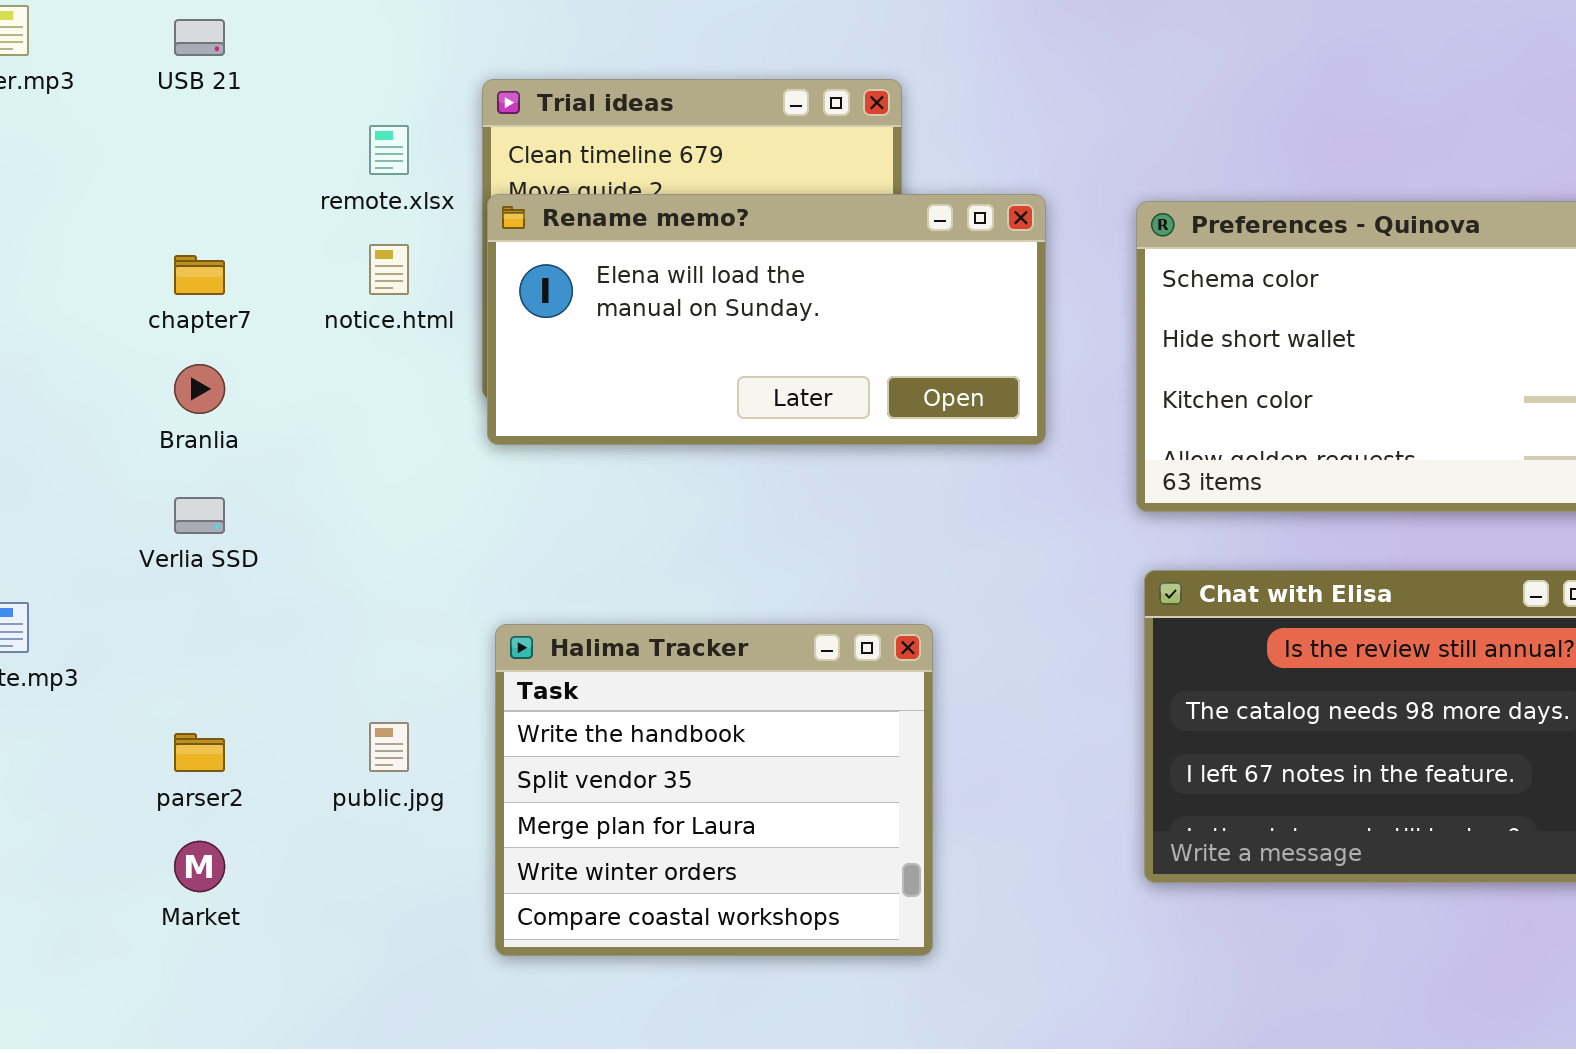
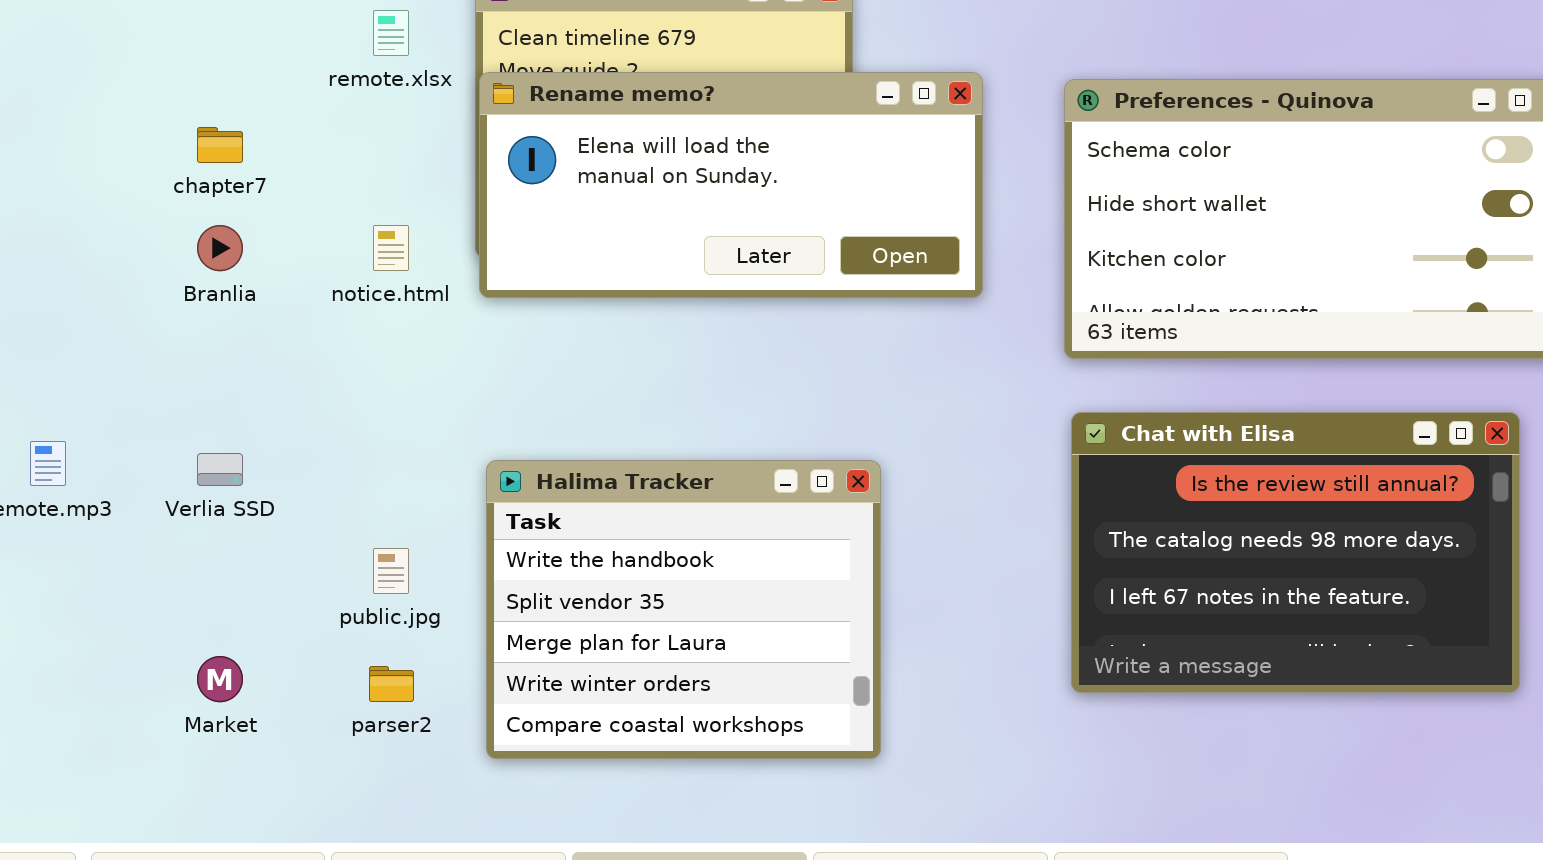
notice.html: [369,244,409,295] -> [373,225,409,271], moved
Verlia SSD: [174,497,225,534] -> [197,453,243,486], moved
parser2: [174,733,225,772] -> [369,666,414,702], moved

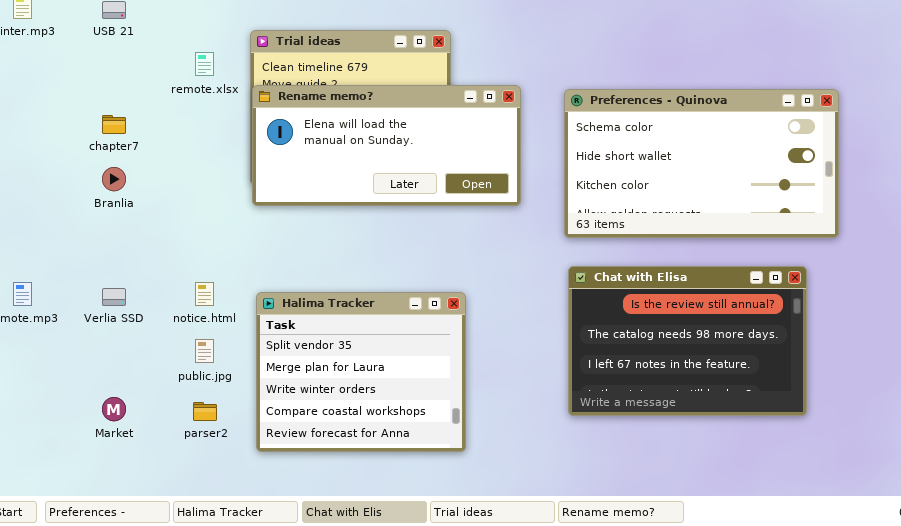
notice.html: [373,225,409,271] -> [195,282,214,306], moved
Halima Tracker: [486,460,881,759] -> [256,292,466,452], scrolled down 1 row

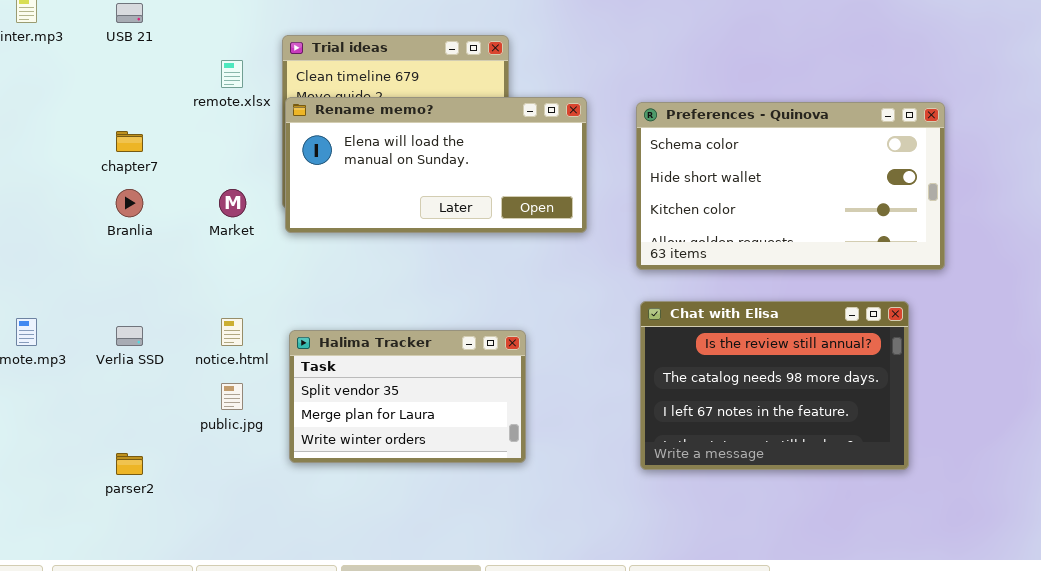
Halima Tracker: [256,292,466,452] -> [289,330,526,463], resized
Market: [102,397,126,421] -> [219,189,246,217], moved
parser2: [193,402,217,421] -> [116,453,143,475], moved

